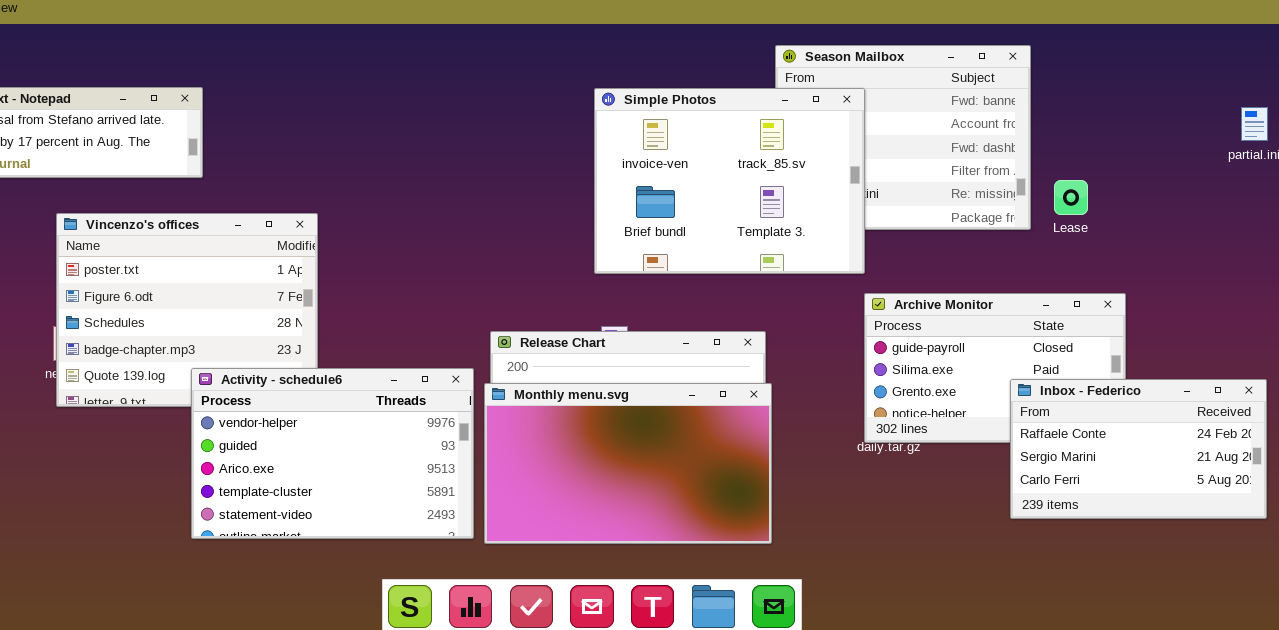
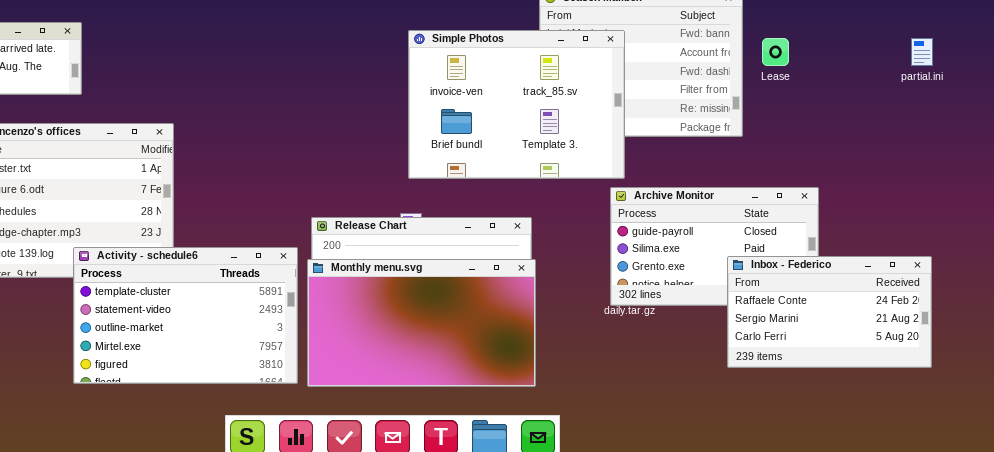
Simple Photos: [594,88,865,274] -> [408,30,625,179], moved
Lease: [1054,180,1088,215] -> [762,38,789,66], moved
Activity - schedule6: [191,368,474,539] -> [73,247,298,384], scrolled down 3 rows

